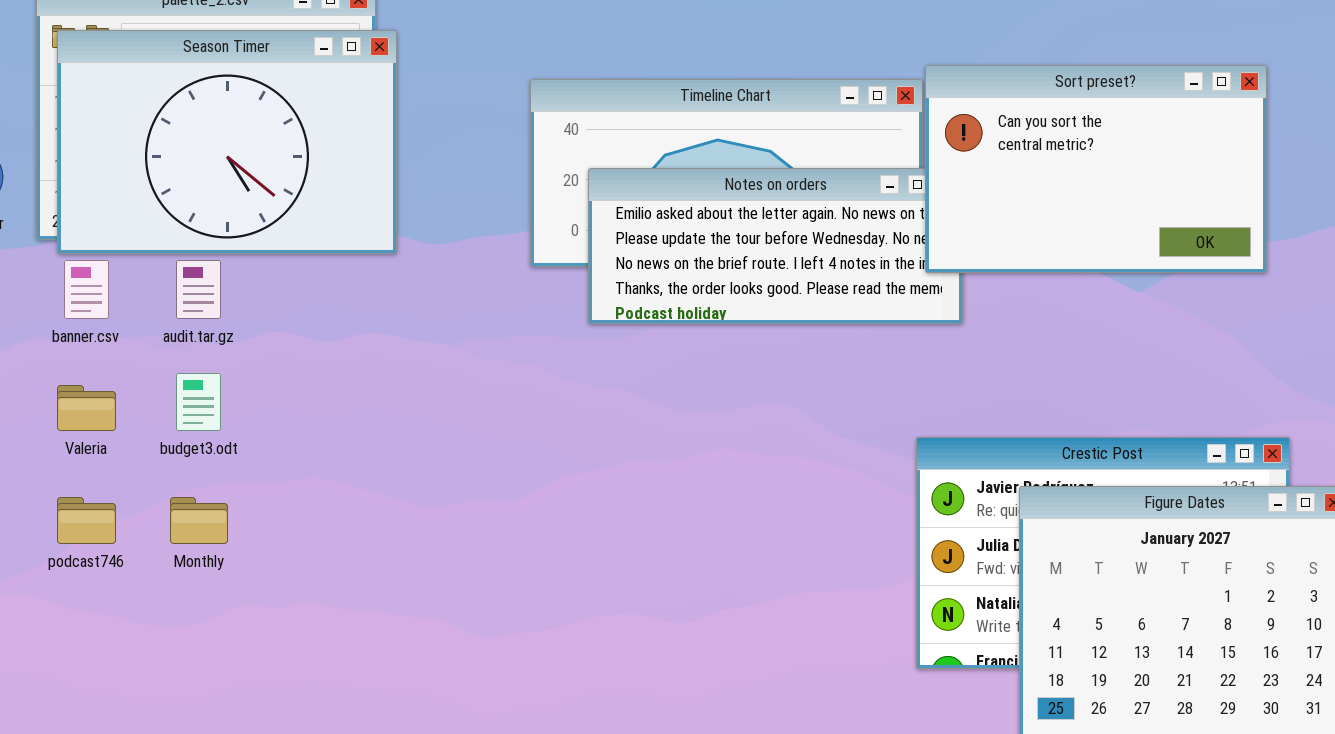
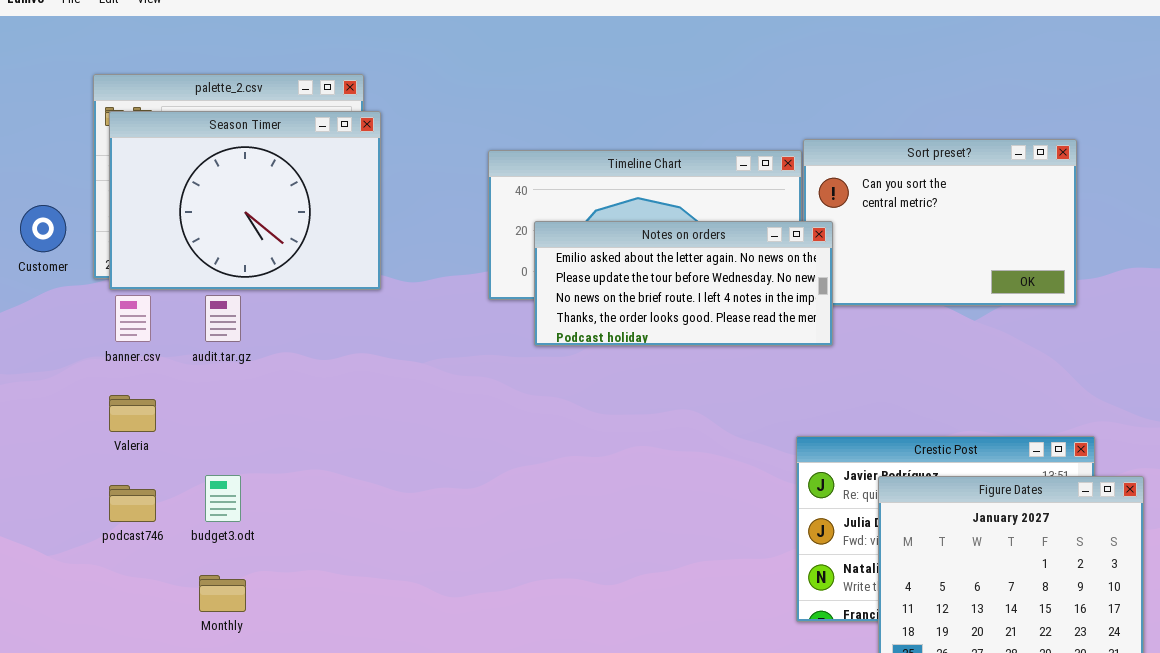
Notes on orders: [588,168,963,324] -> [534,221,833,346], raised
budget3.odt: [176,373,221,431] -> [205,475,241,522], moved
Monthly: [170,497,228,544] -> [199,575,246,612], moved

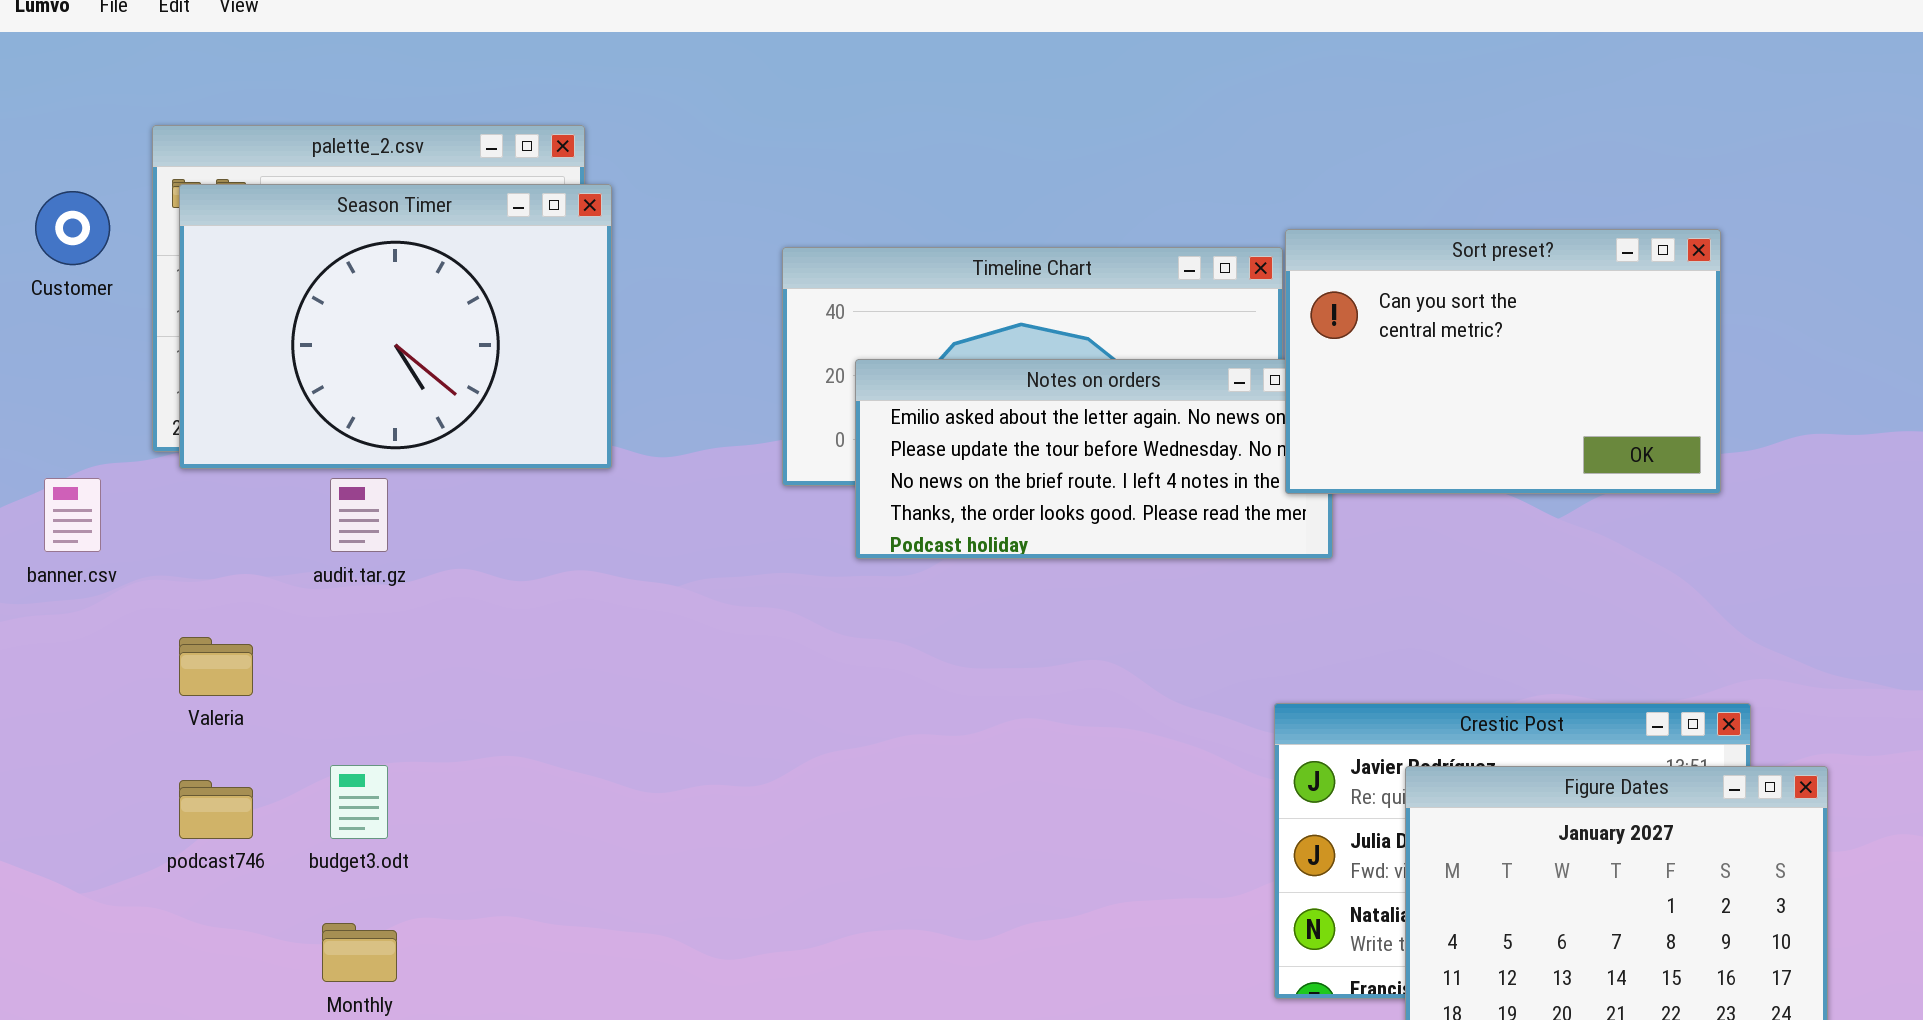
Sort preset?: [803,139,1077,306] -> [1285,229,1721,494], raised
Customer: [20,205,66,252] -> [35,191,110,265], moved
banner.csv: [115,295,151,342] -> [44,478,101,552], moved

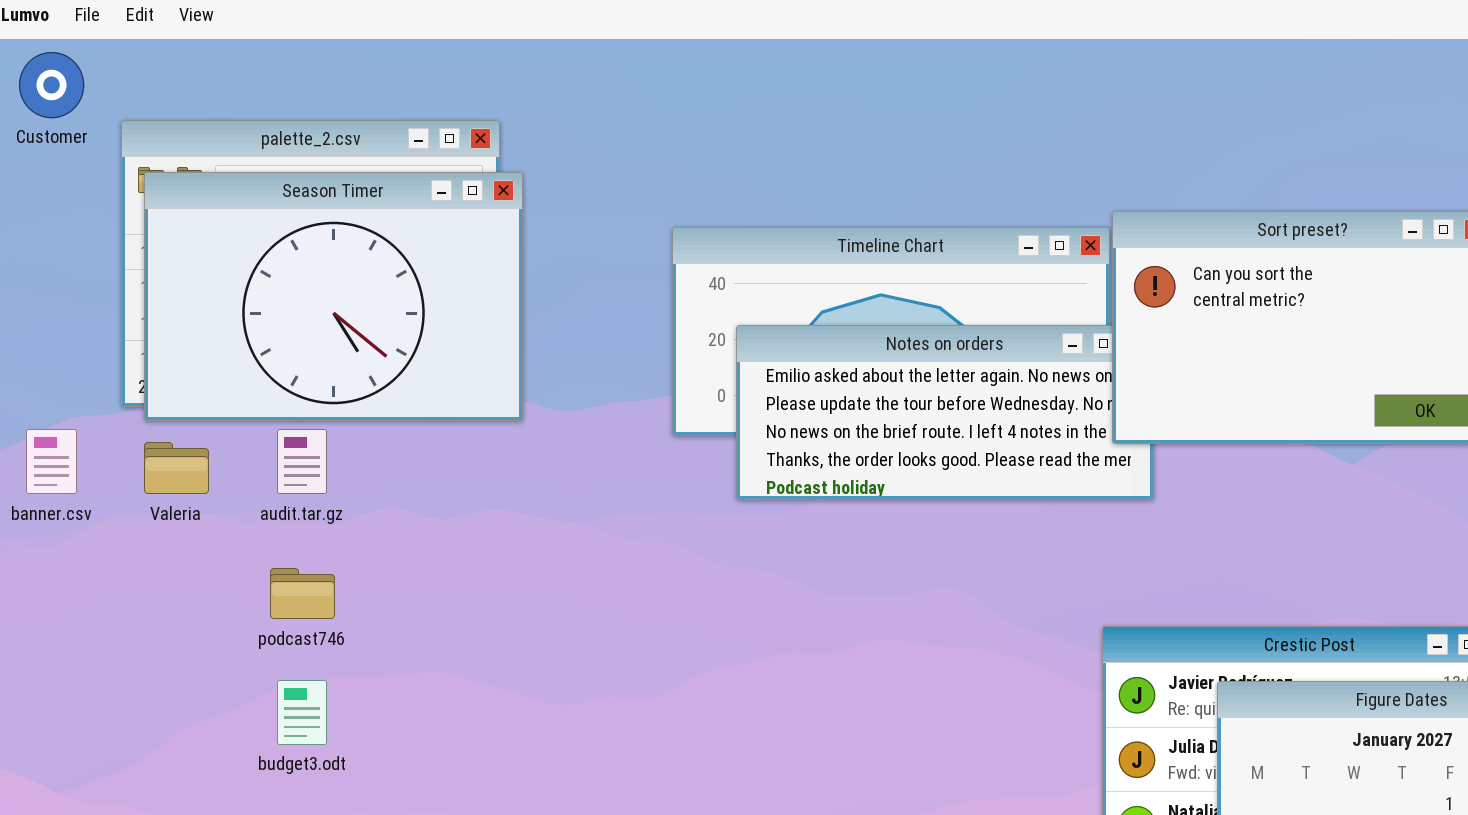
Customer: [35,191,110,265] -> [19,52,84,118], moved
Valeria: [179,637,253,696] -> [144,442,209,494], moved
podcast746: [179,780,253,839] -> [270,568,335,619], moved

